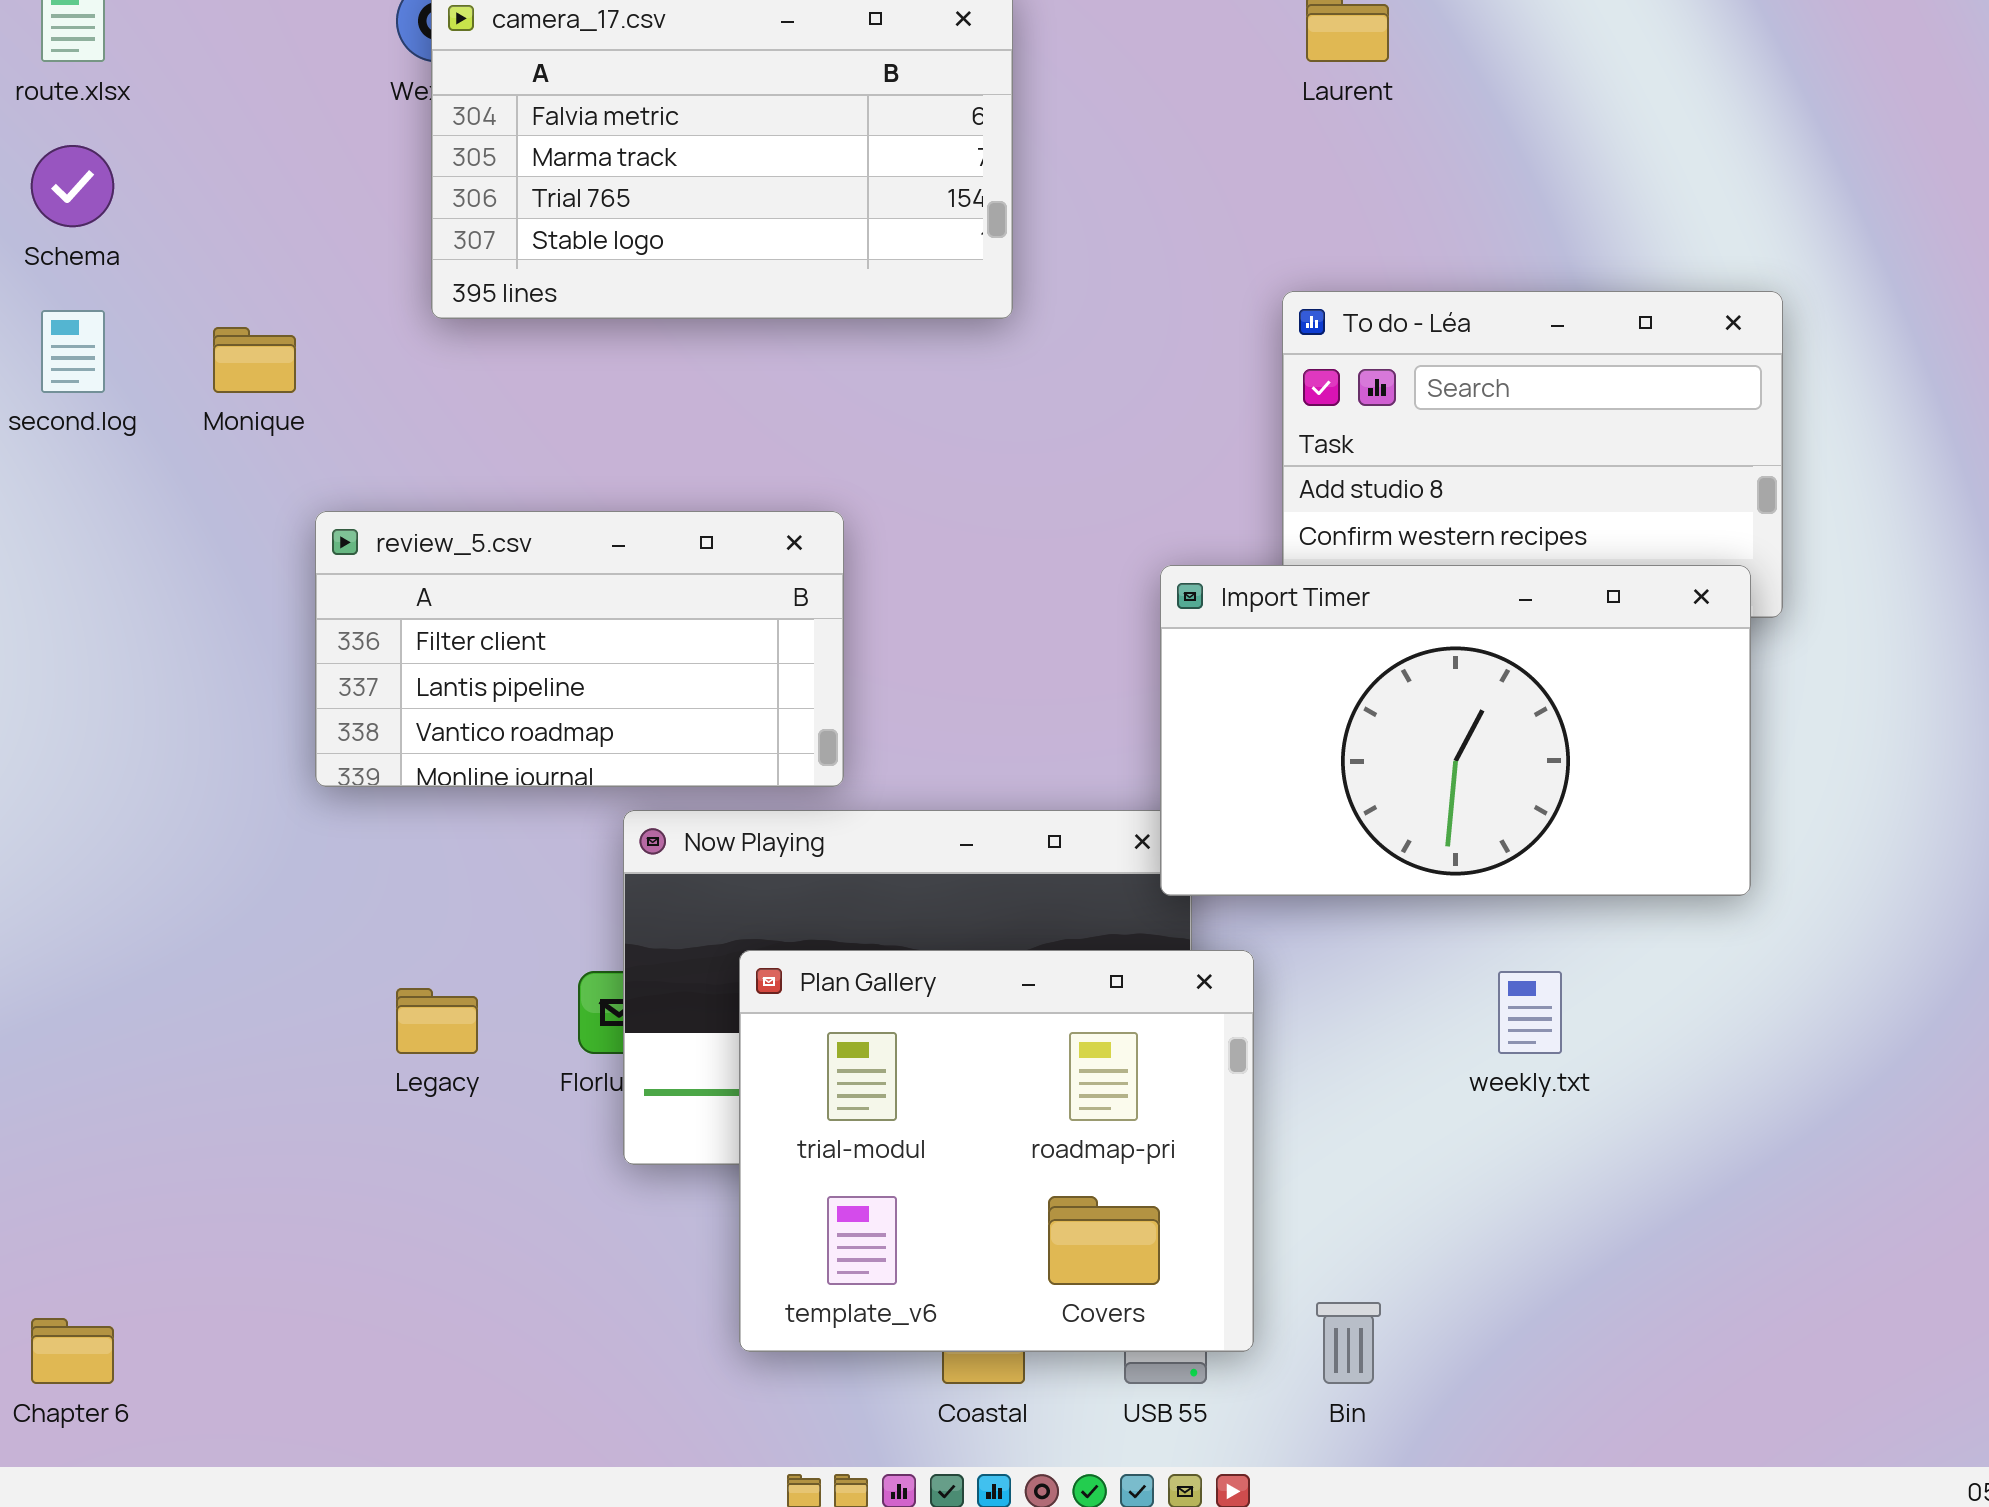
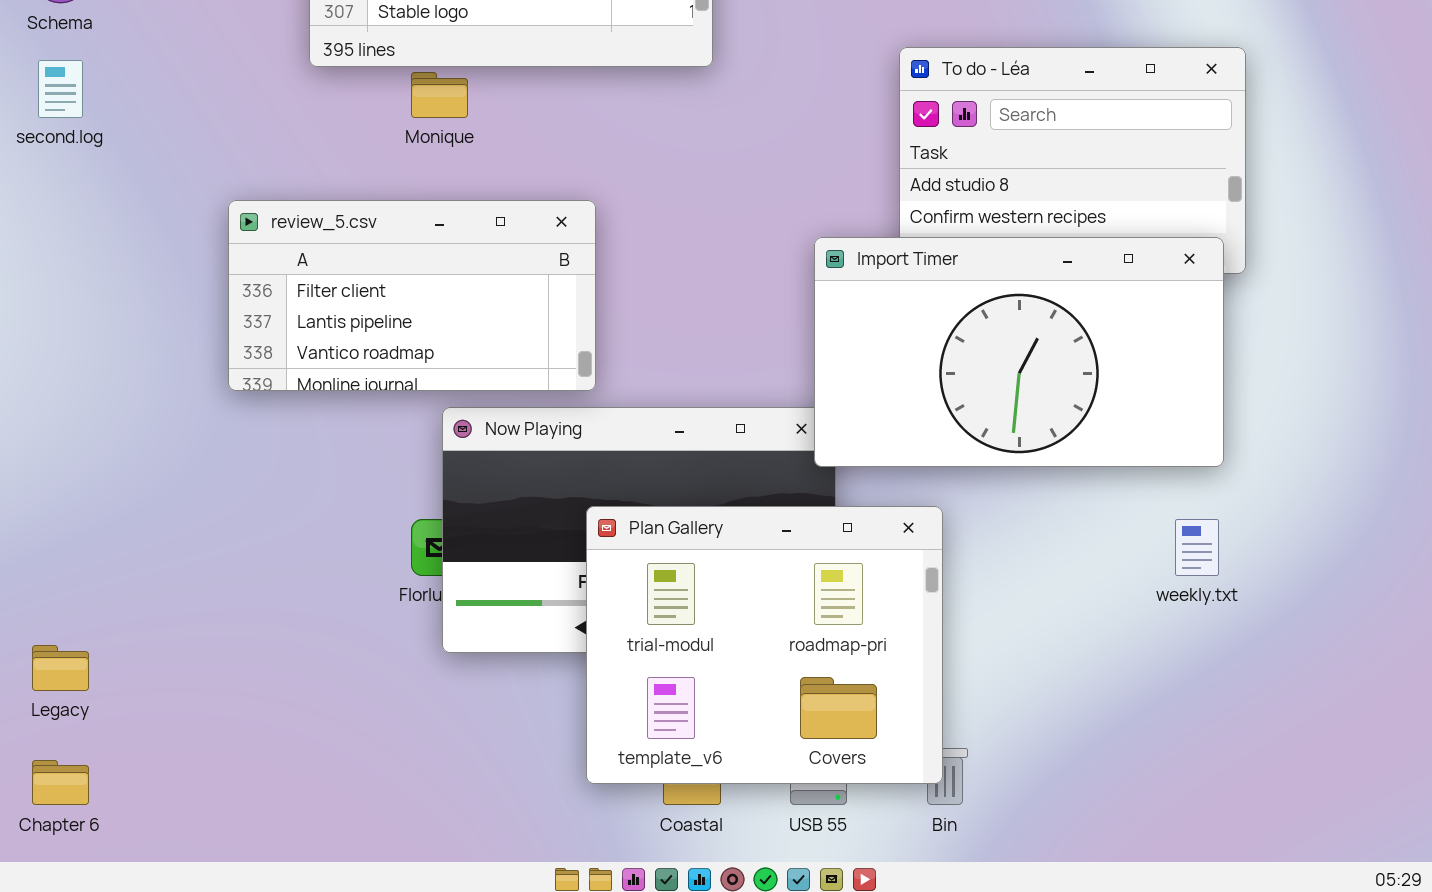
Monique: [213,327,296,393] -> [411,72,468,118], moved
Plan Gallery: [739,950,1254,1352] -> [586,506,943,784], moved
weekly.txt: [1498,971,1562,1054] -> [1175,519,1219,576], moved
Legacy: [396,988,478,1054] -> [32,645,89,691], moved

